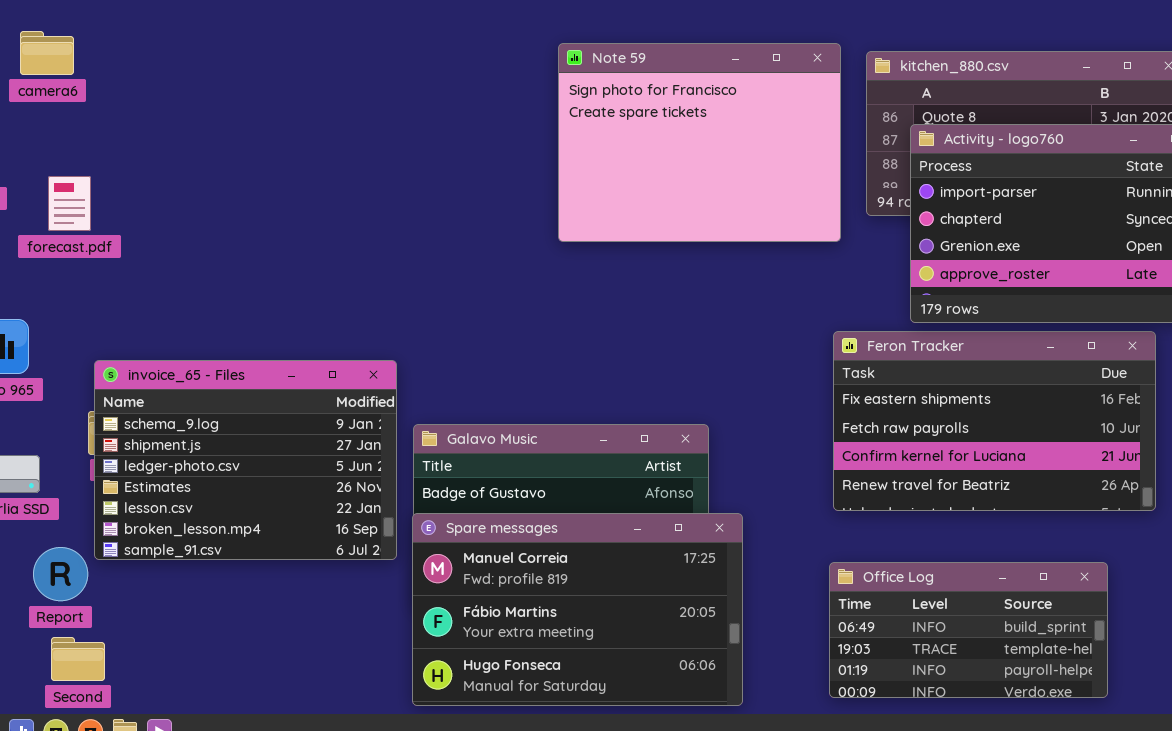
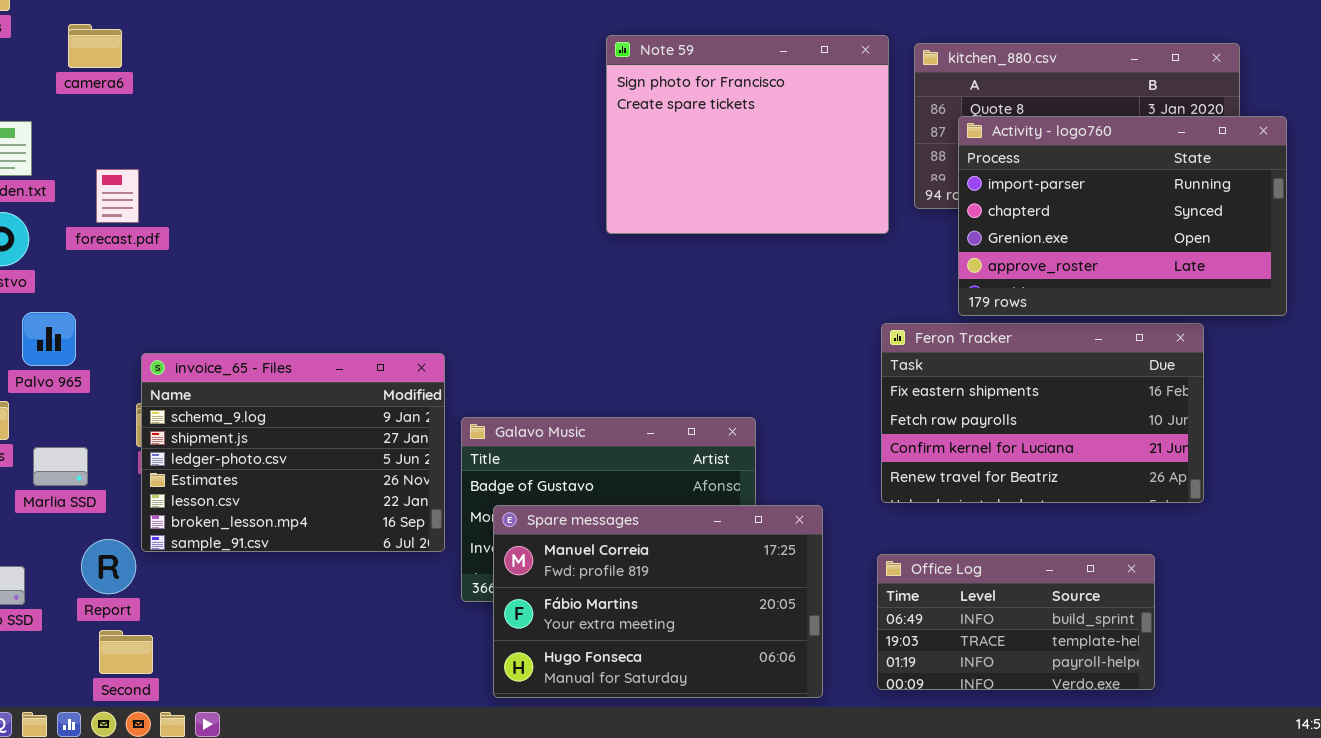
Spare messages: [412,513,743,706] -> [493,505,823,698], moved

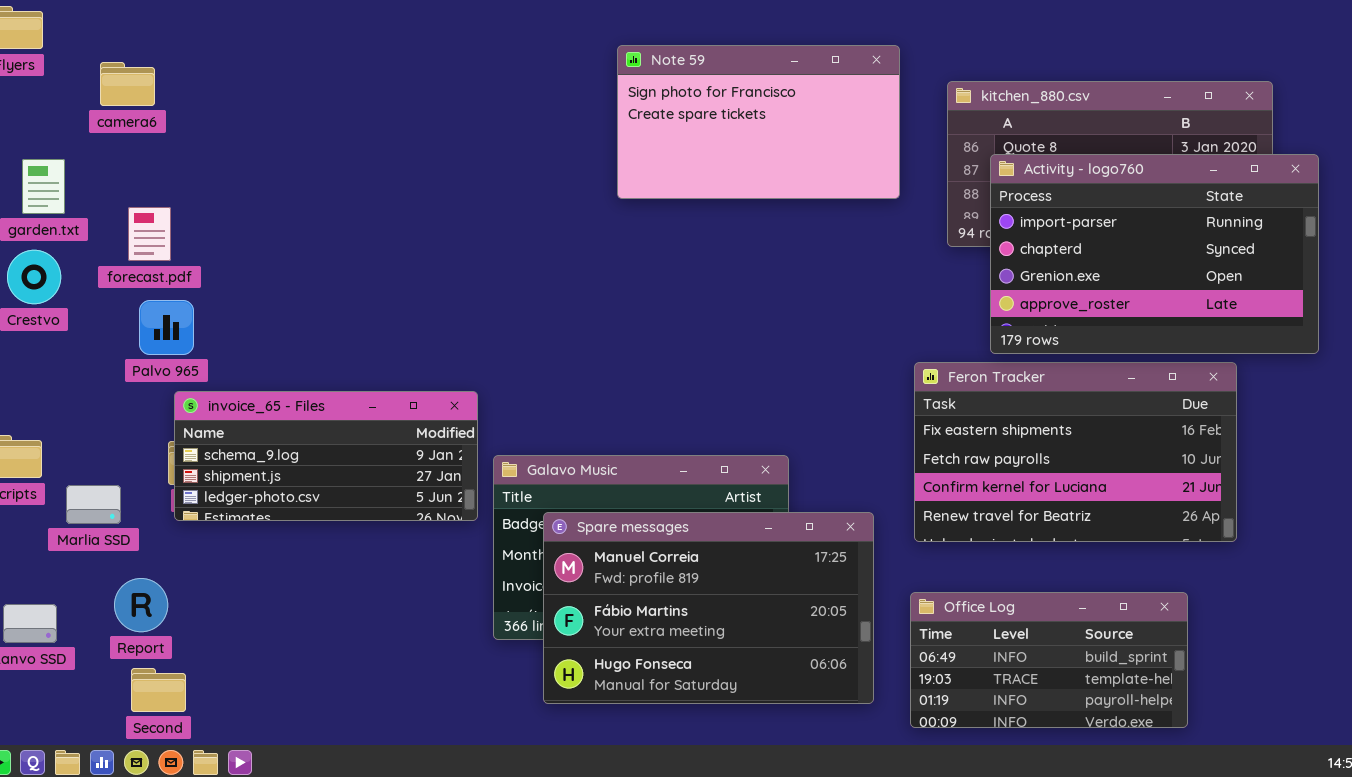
Note 59: [606,35,889,234] -> [617,45,900,199], moved, resized
Palvo 965: [22,312,76,366] -> [139,300,194,355], moved
invoice_65 - Files: [141,353,445,552] -> [174,391,478,521], resized
Spare messages: [493,505,823,698] -> [543,512,874,704], moved

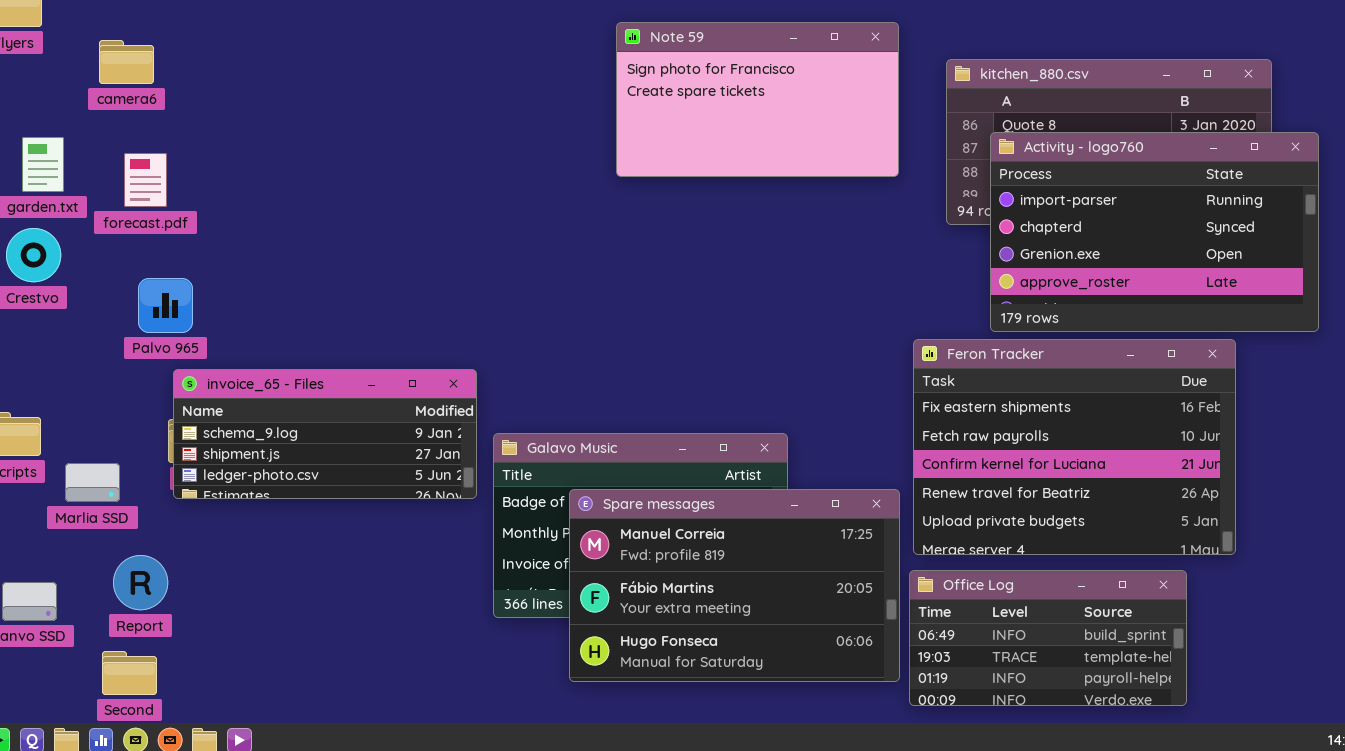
forecast.pdf: [128,207,171,261] -> [124,153,167,207], moved
Feron Tracker: [914,362,1237,542] -> [913,339,1236,555], resized
Spare messages: [543,512,874,704] -> [569,489,900,682], moved
Second: [131,668,186,712] -> [102,651,157,695], moved

